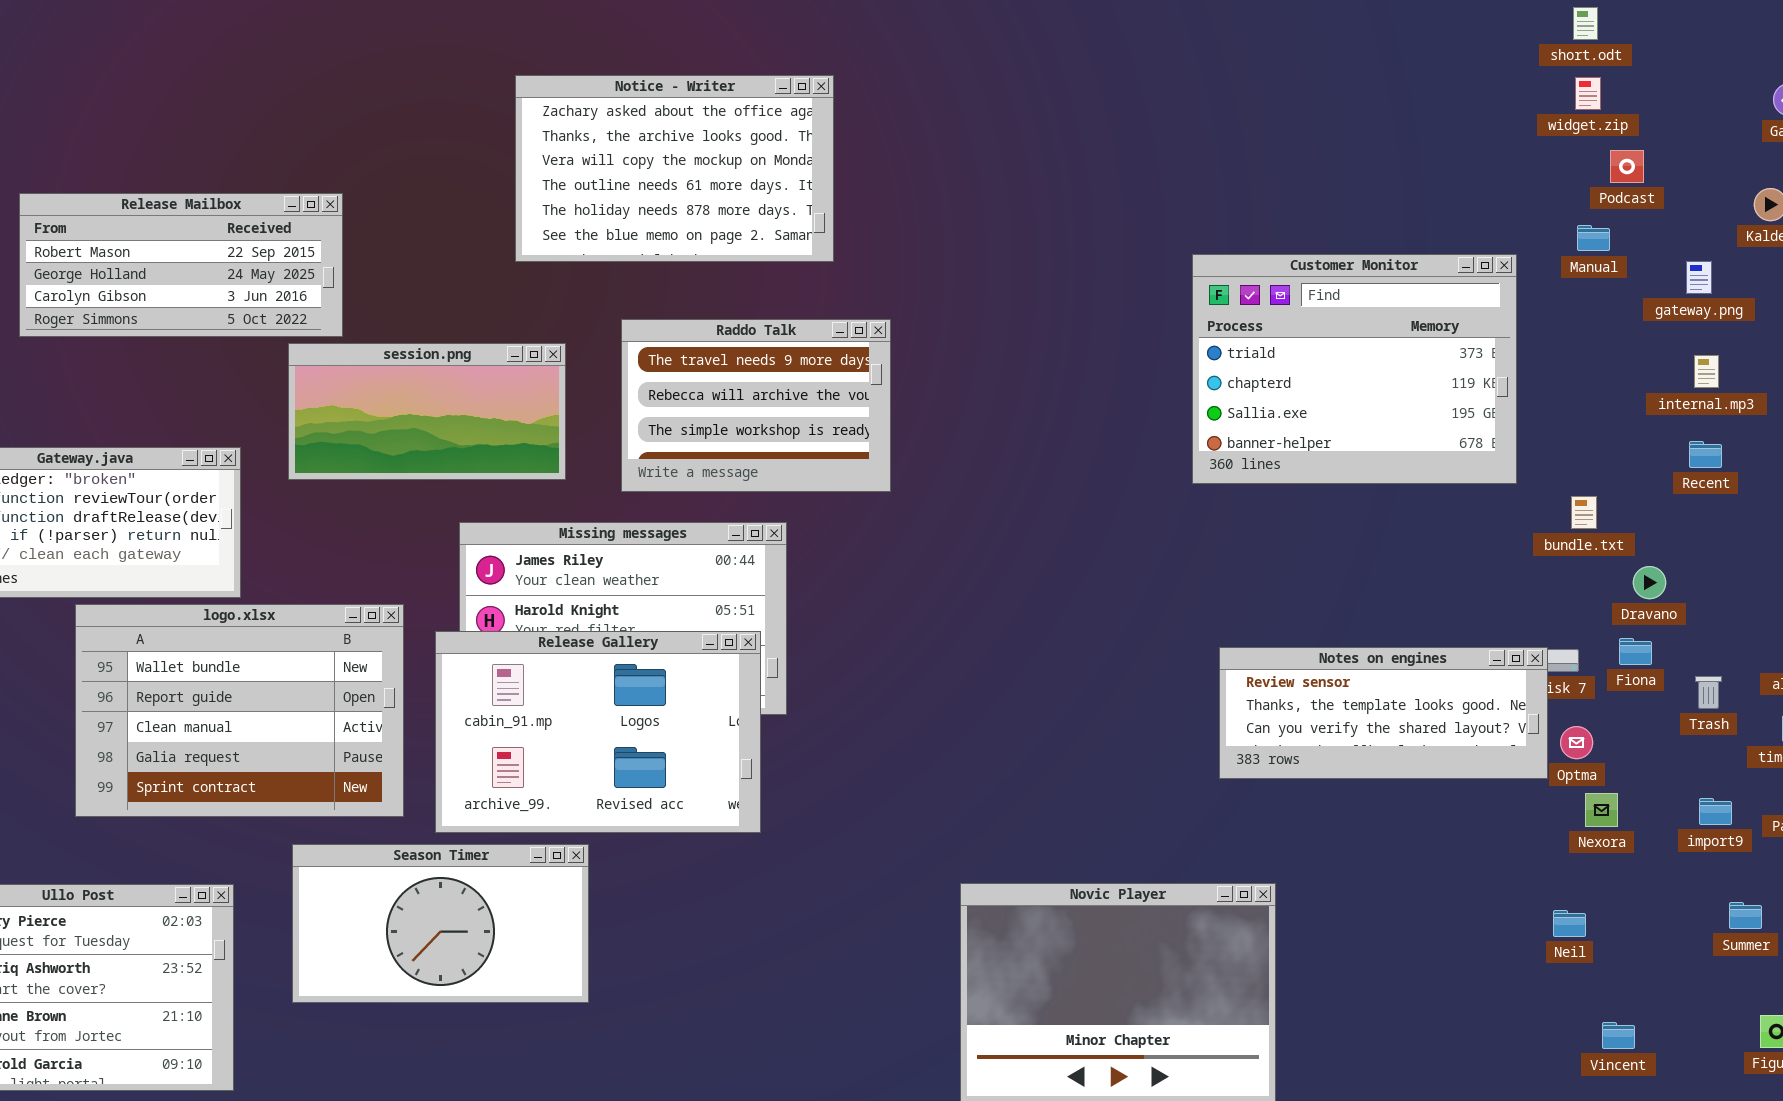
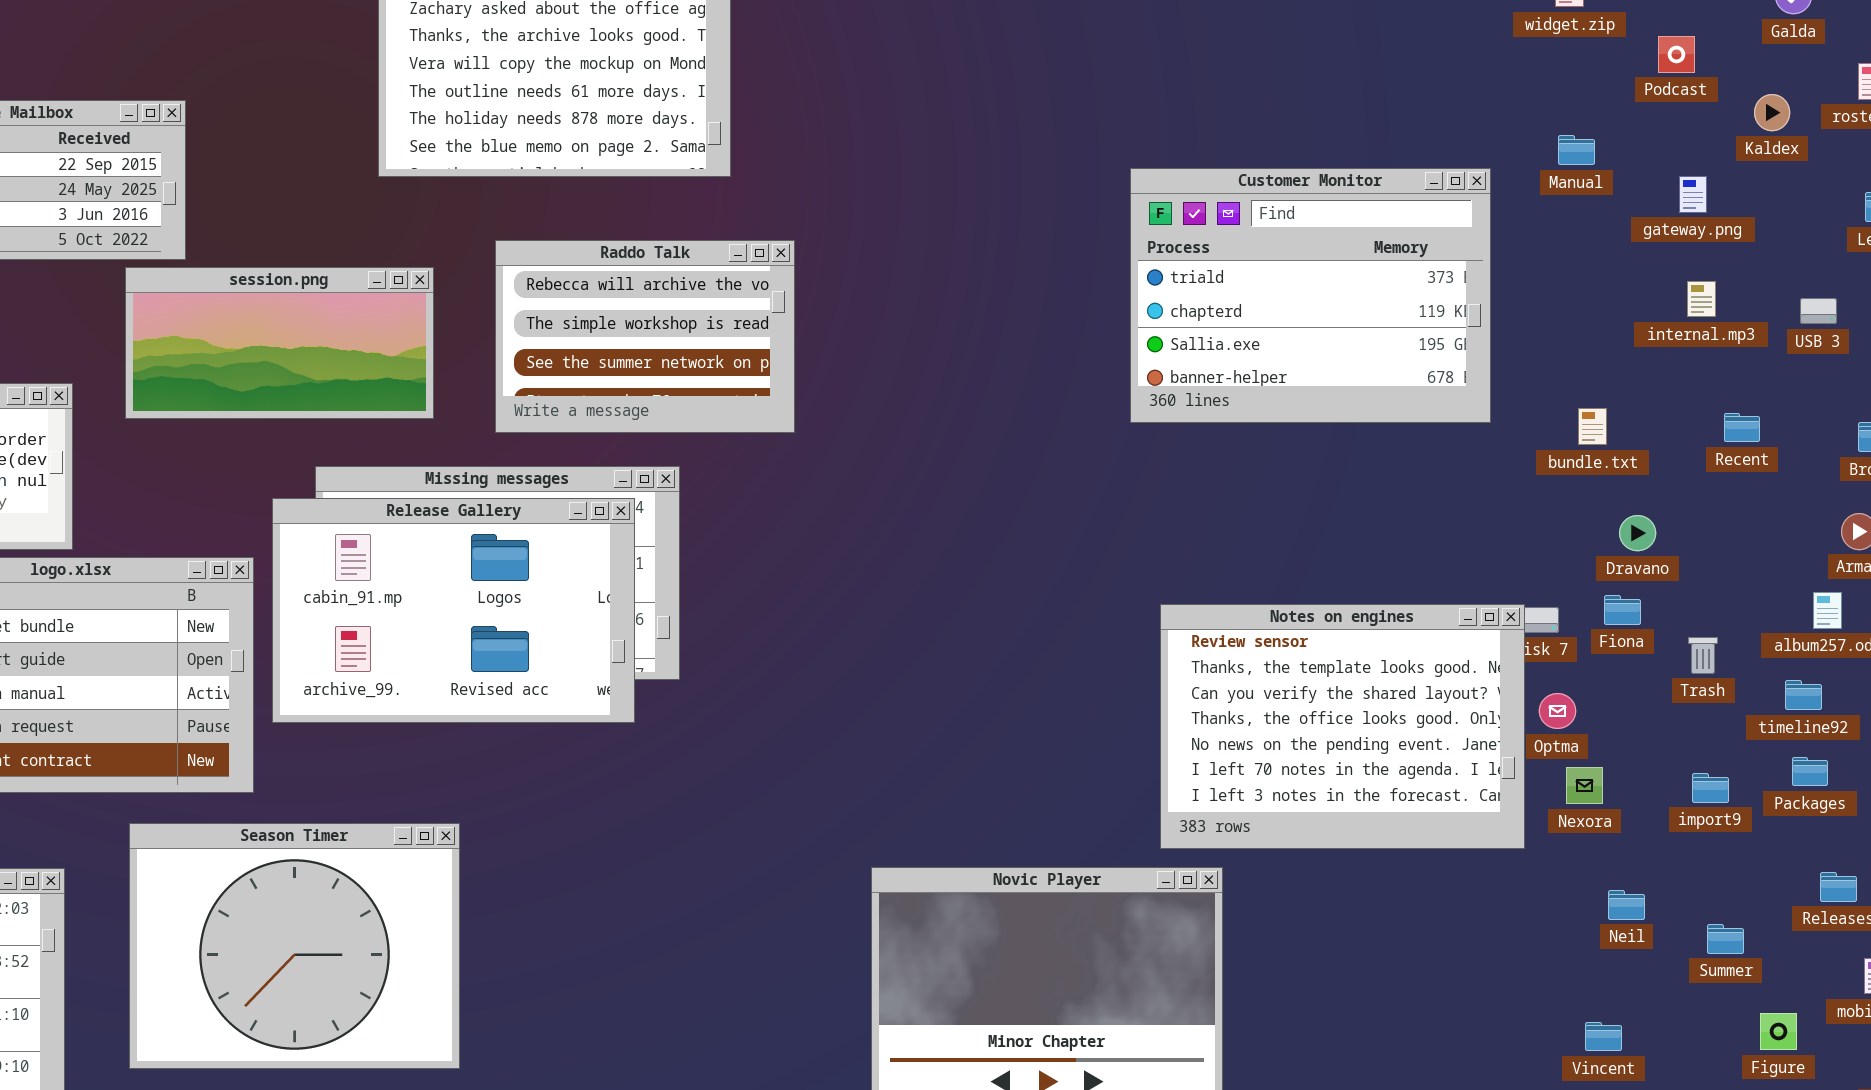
Podcast: [1610,150,1644,183] -> [1658,36,1695,73], moved
Raddo Talk: [621,319,891,492] -> [495,240,795,433], scrolled down 1 row
Recent: [1689,441,1722,468] -> [1724,413,1760,442], moved
bundle.txt: [1571,496,1597,529] -> [1578,408,1607,445], moved
Release Gallery: [435,631,761,833] -> [272,498,635,723], moved
Notes on engines: [1219,647,1548,779] -> [1160,604,1525,849], resized
Season Timer: [292,844,589,1003] -> [129,823,460,1069], resized
Summer: [1729,902,1762,929] -> [1707,924,1744,954], moved
Neil: [1553,910,1586,937] -> [1608,890,1645,920], moved

